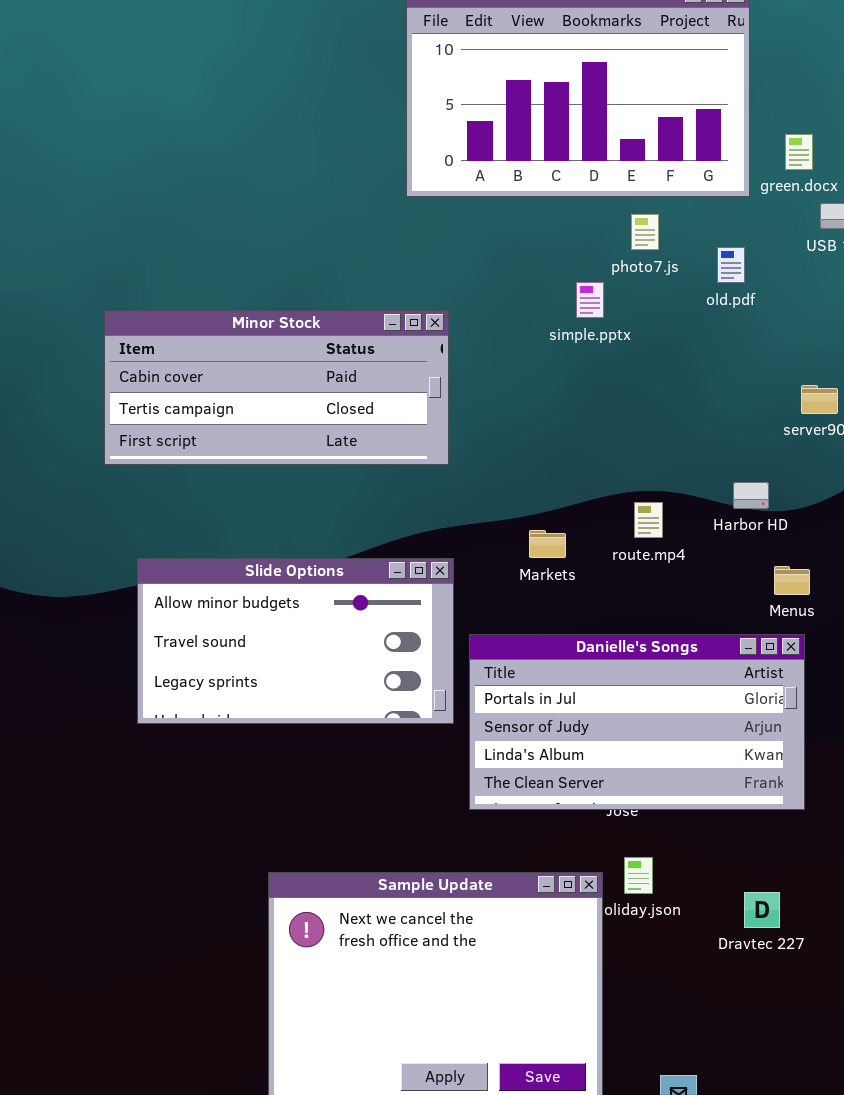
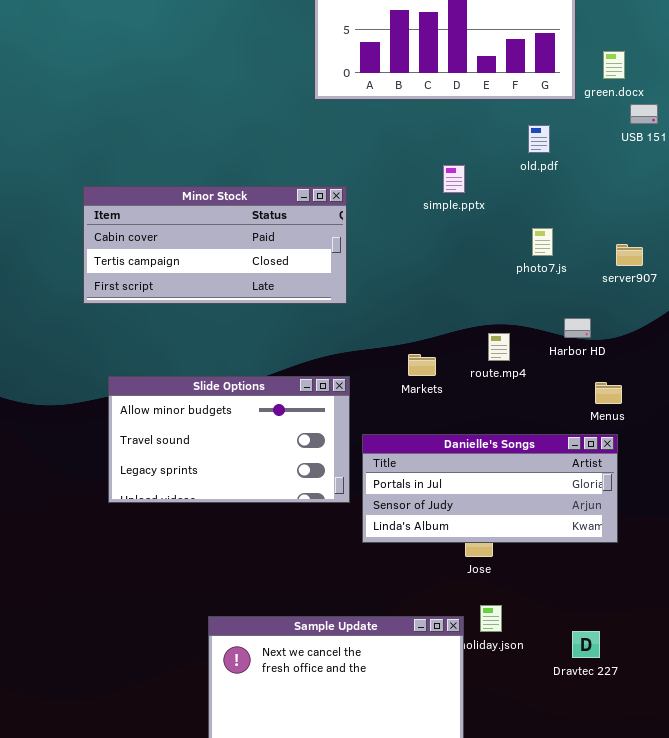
photo7.js: [631,214,659,250] -> [532,228,553,256], moved
old.pdf: [717,247,745,283] -> [528,125,550,153], moved
Danielle's Songs: [469,634,805,810] -> [362,434,618,543], resized

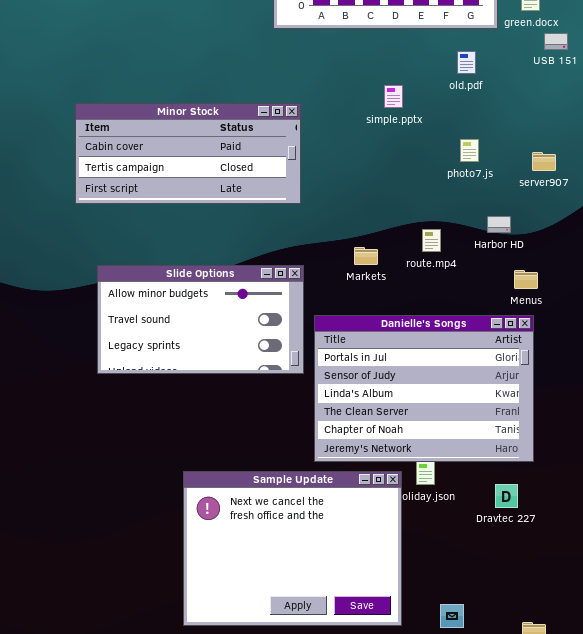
Danielle's Songs: [362,434,618,543] -> [314,315,534,462], resized

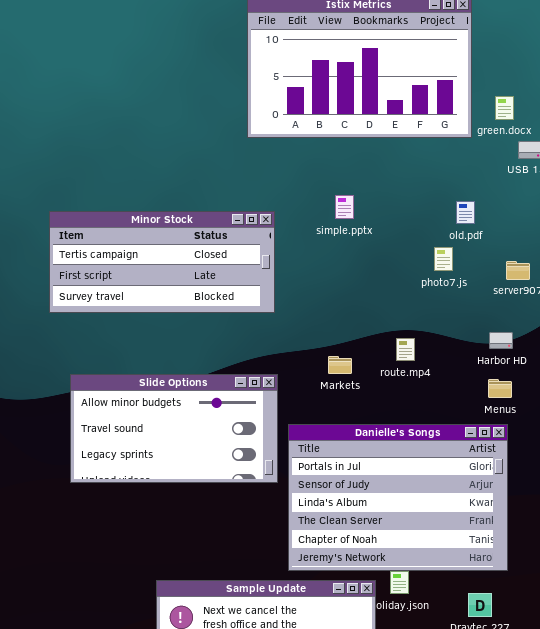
old.pdf: [457,51,476,74] -> [456,201,475,224], moved
simple.pptx: [384,85,403,108] -> [335,195,354,219], moved
Minor Stock: [75,103,301,204] -> [49,211,275,313], scrolled down 1 row
Harbor HD: [487,216,511,233] -> [489,332,513,349], moved

